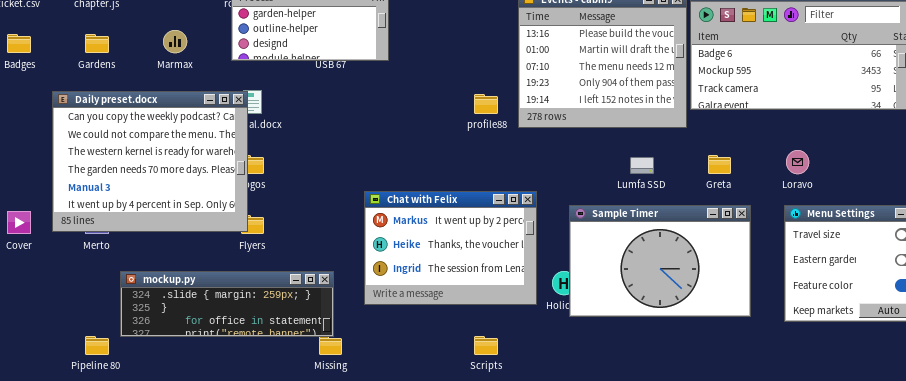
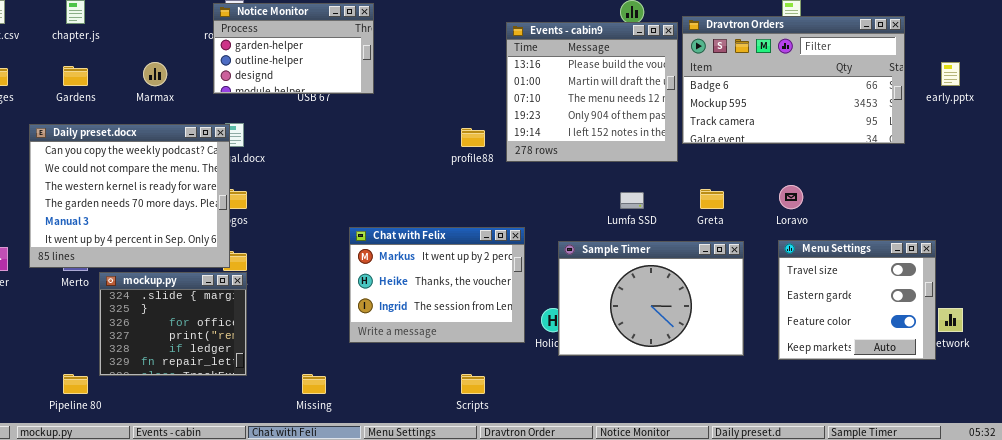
mockup.py: [120,271,334,337] -> [99,272,247,376], resized

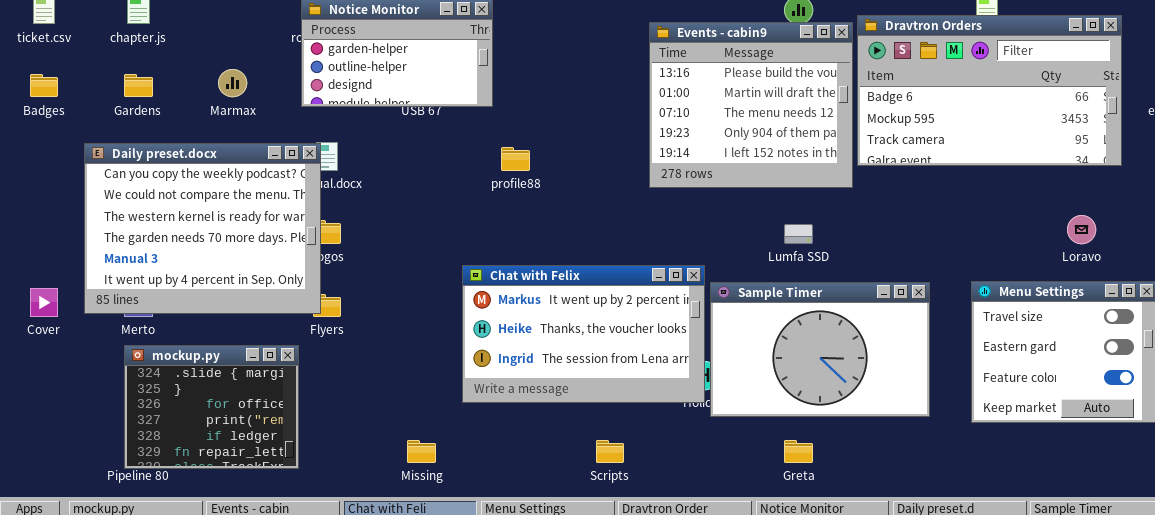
profile88: [461,128,485,147] -> [501,147,530,171], moved
Loravo: [779,185,803,209] -> [1067,215,1096,244], moved
Greta: [700,189,724,209] -> [784,440,813,463], moved
Chat with Felix: [349,227,525,343] -> [462,265,705,403], resized
mockup.py: [99,272,247,376] -> [124,345,299,469], moved

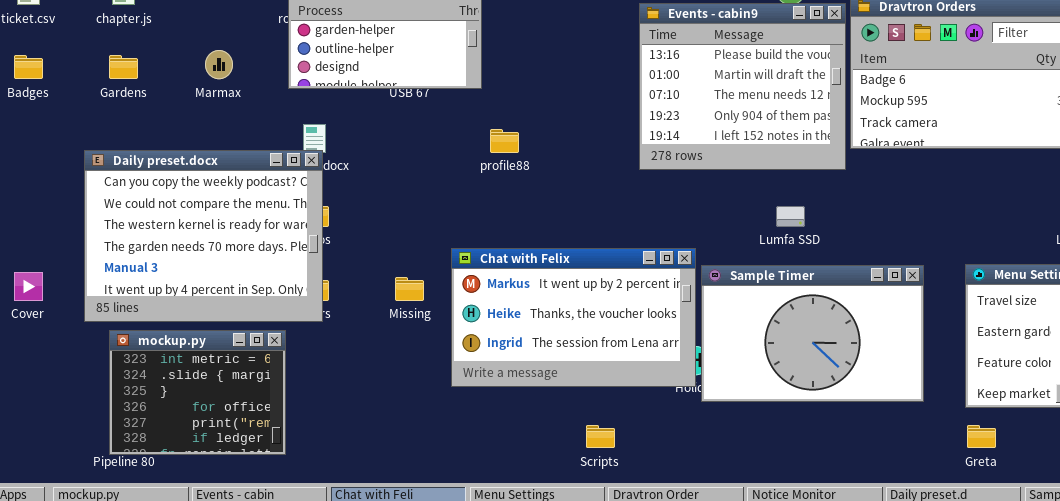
Daily preset.docx: [84,143,321,314] -> [84,150,323,322], moved
mockup.py: [124,345,299,469] -> [109,330,286,455], scrolled up 1 row
Missing: [407,440,436,463] -> [395,277,424,301], moved
Greta: [784,440,813,463] -> [967,425,996,448], moved

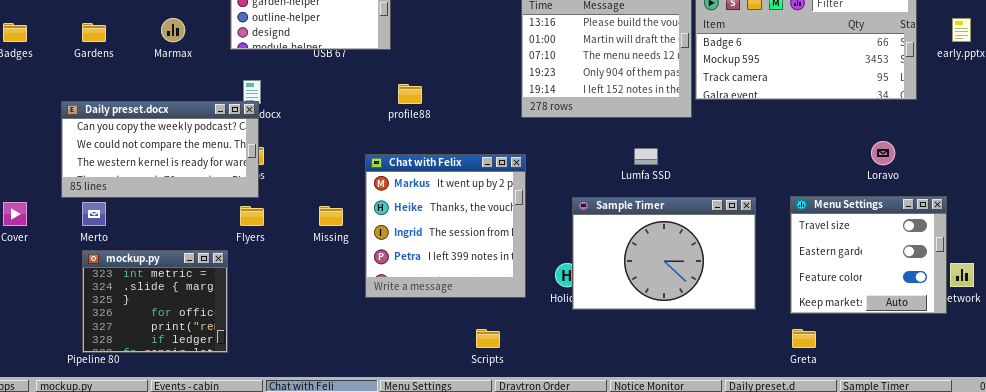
Daily preset.docx: [84,150,323,322] -> [61,101,259,198], resized
Chat with Felix: [451,248,696,387] -> [365,154,526,298], resized

